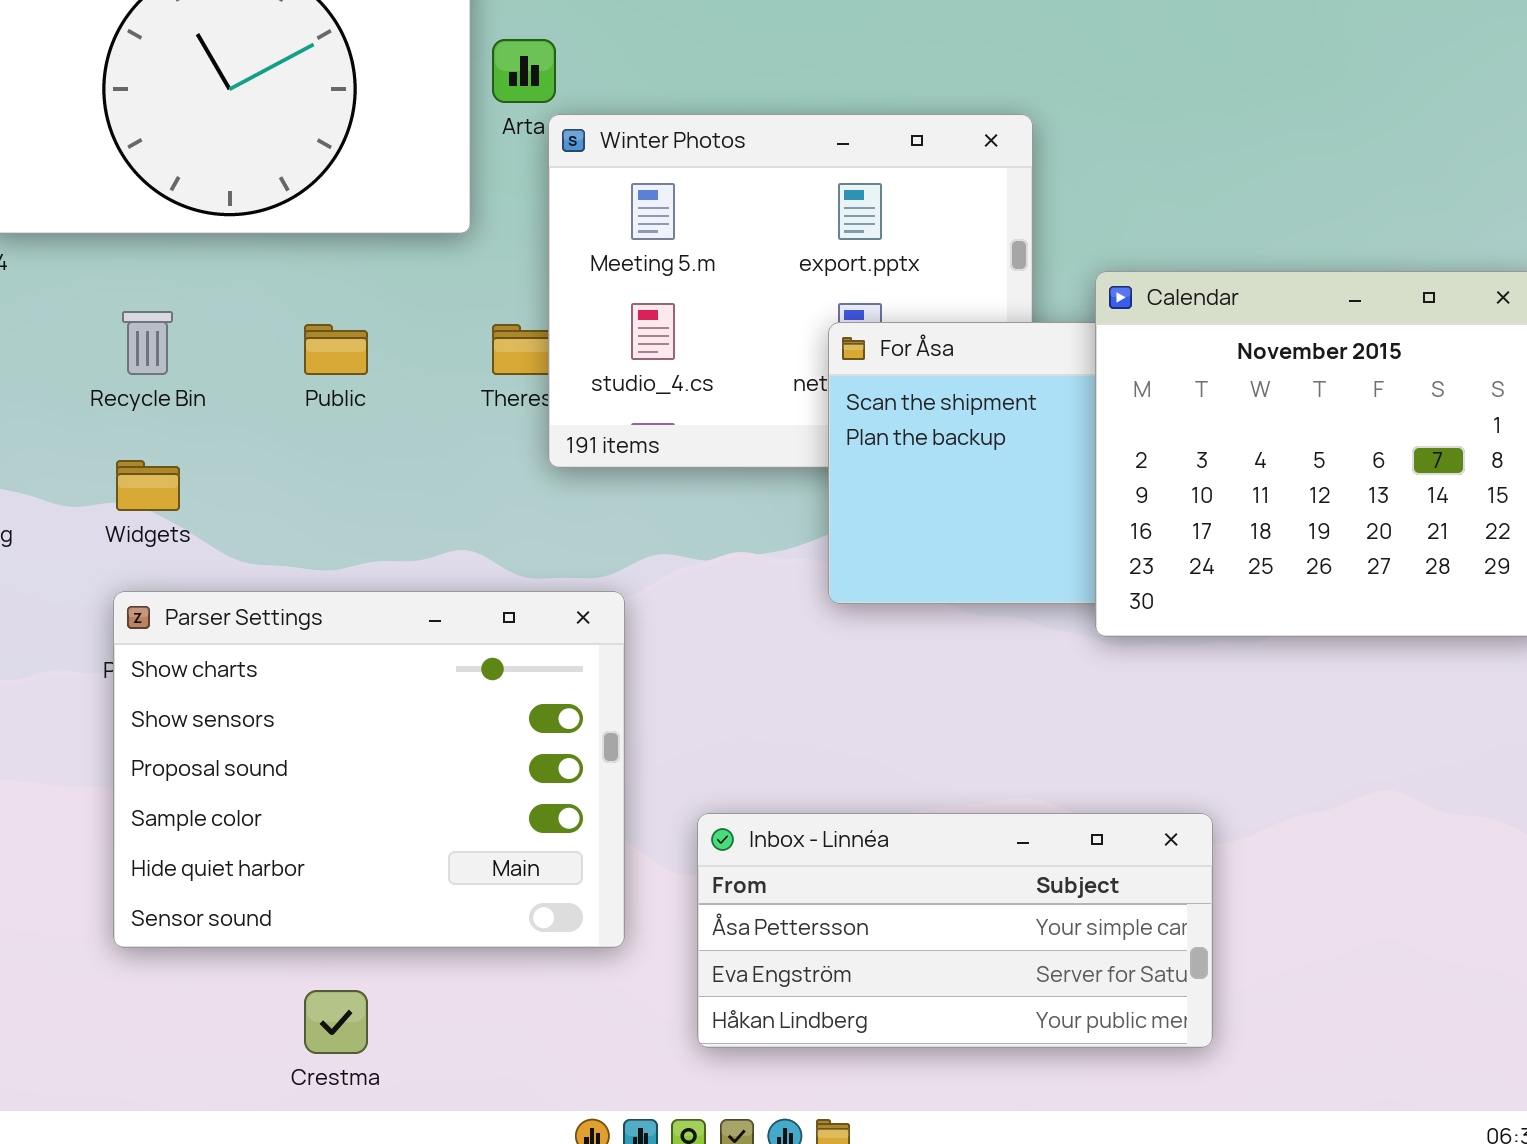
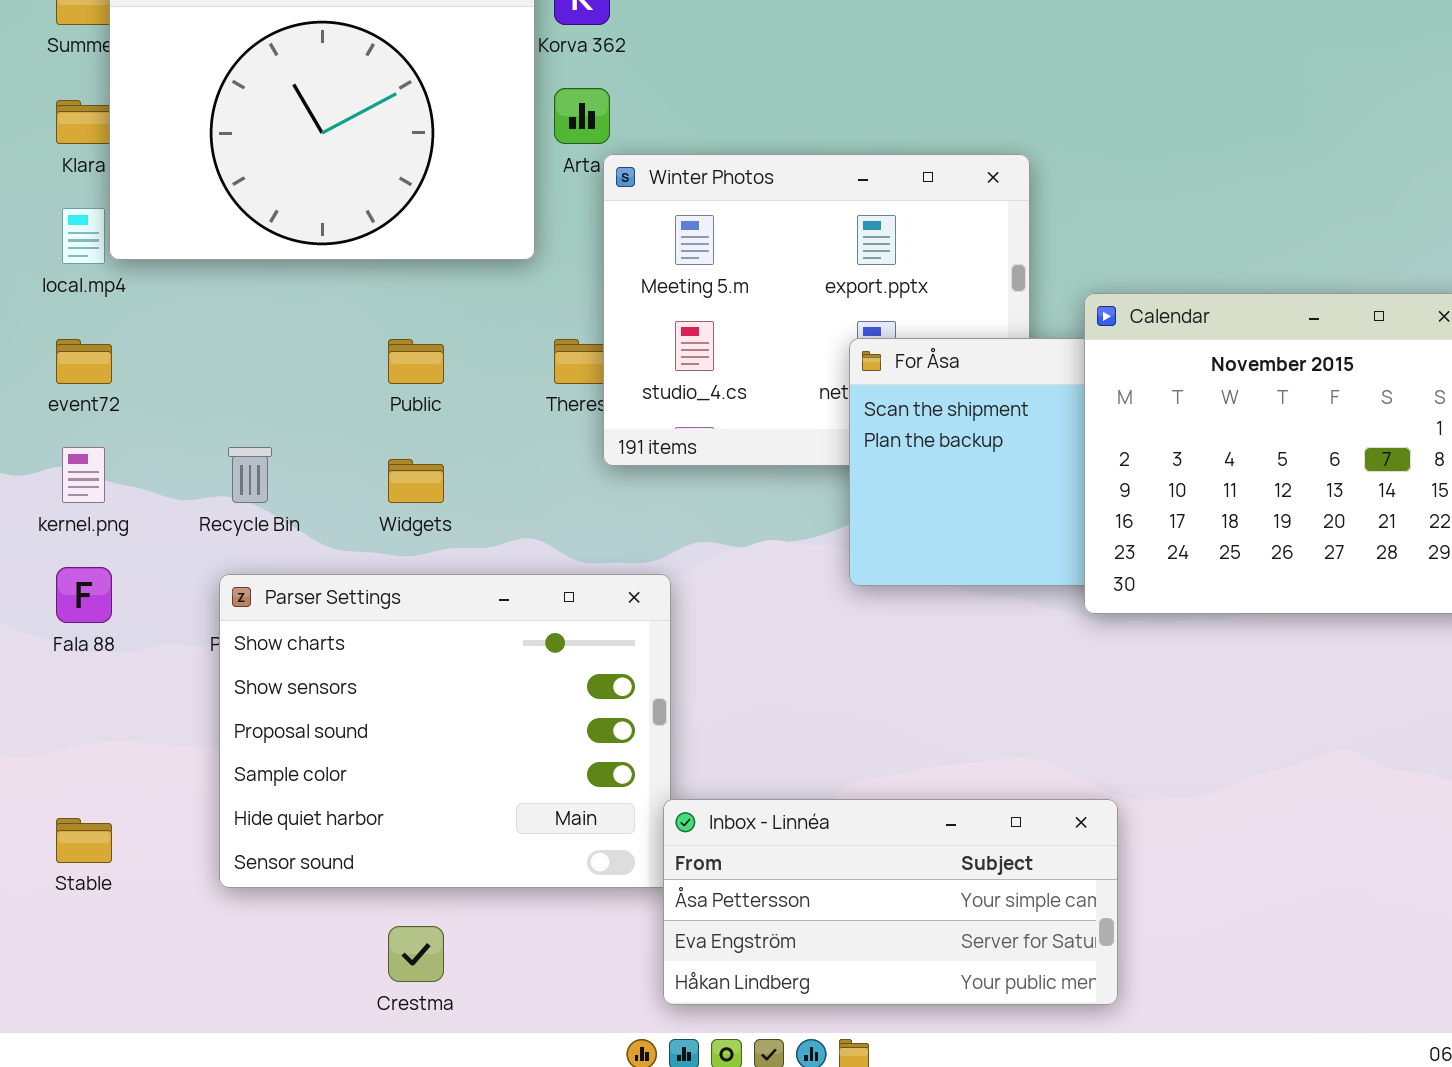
Recycle Bin: [122,311,173,375] -> [228,447,272,503], moved
Widgets: [116,460,180,511] -> [388,459,444,503], moved
Inbox - Linnéa: [697,813,1213,1048] -> [663,799,1118,1005], moved

